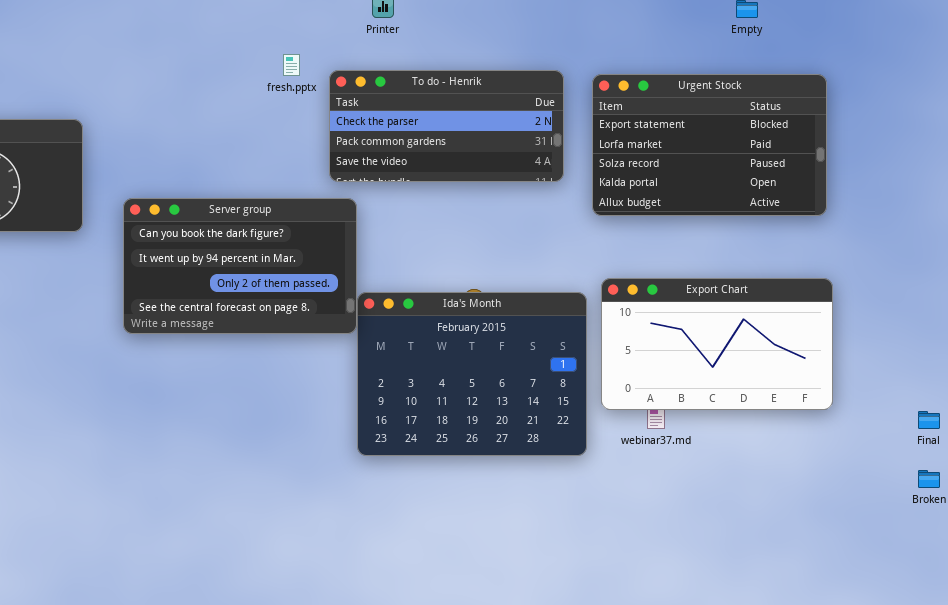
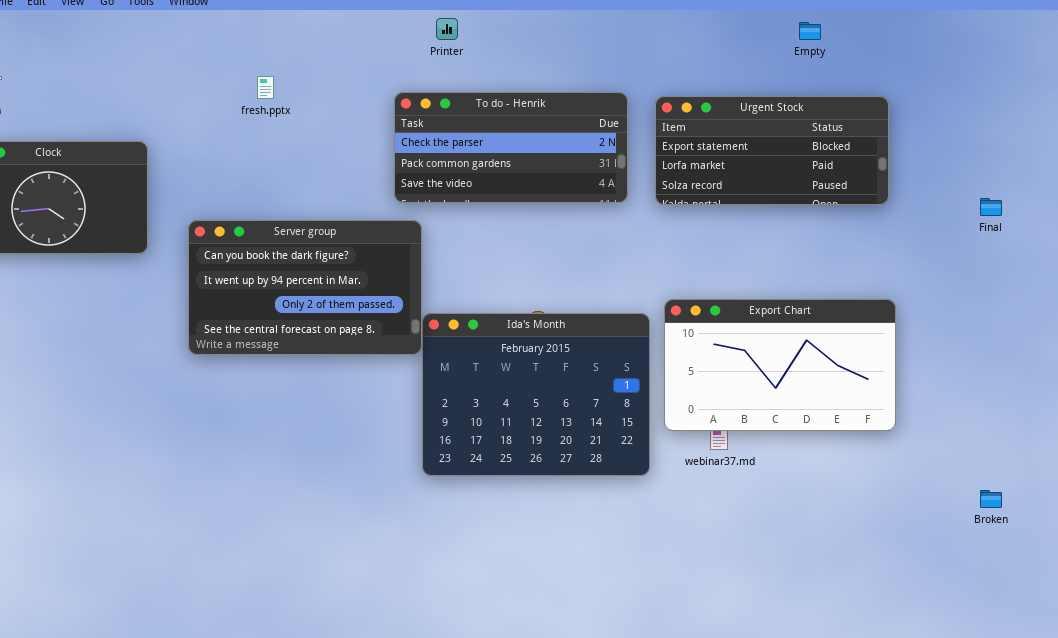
fresh.pptx: [283,54,300,76] -> [257,76,274,99], moved
Urgent Stock: [592,74,827,216] -> [655,96,889,205], resized
Final: [918,411,940,429] -> [980,198,1002,216], moved

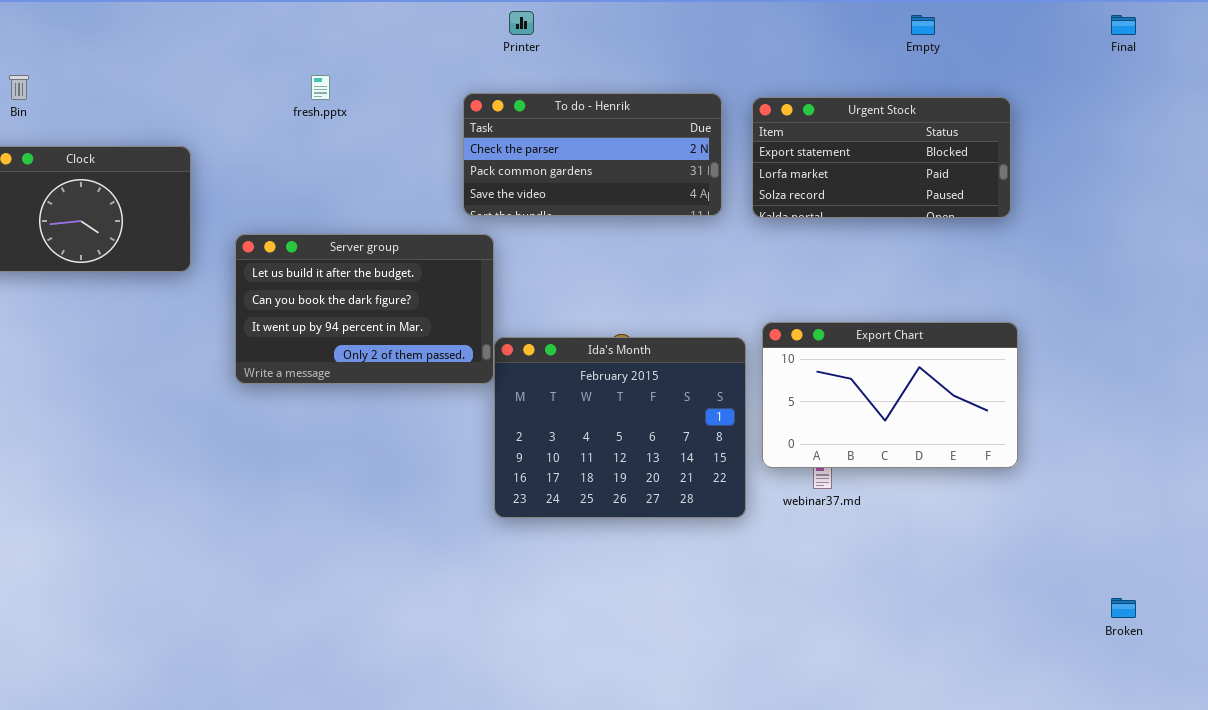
Final: [980,198,1002,216] -> [1111,15,1136,35], moved
Server group: [188,220,422,355] -> [235,234,494,384], scrolled up 1 row
Broken: [980,490,1002,508] -> [1111,598,1136,618], moved

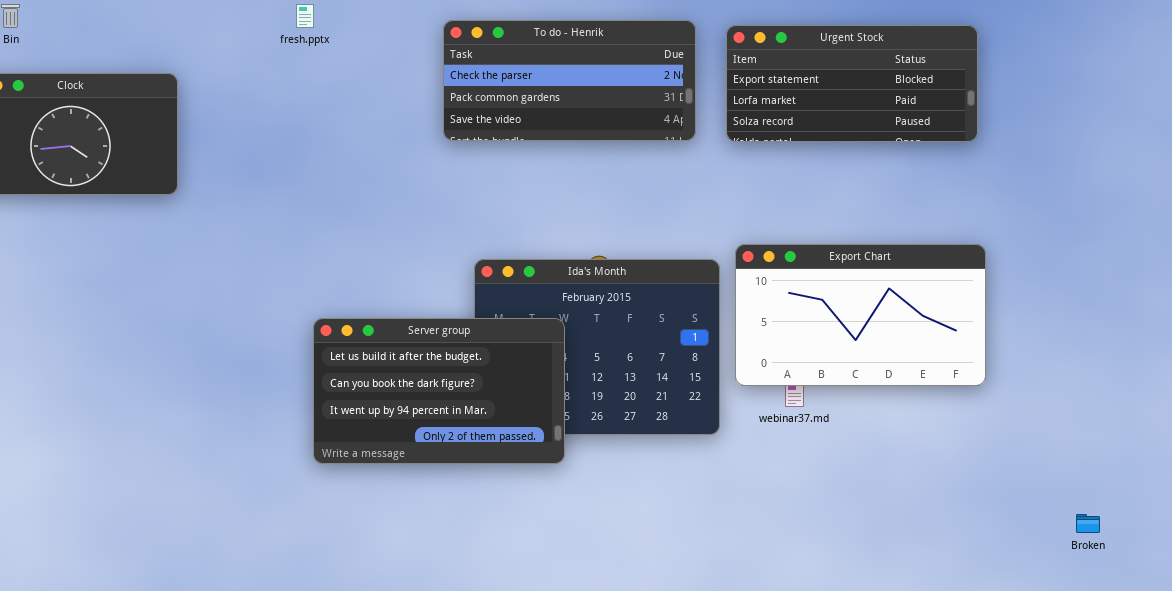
Server group: [235,234,494,384] -> [313,318,565,464], moved

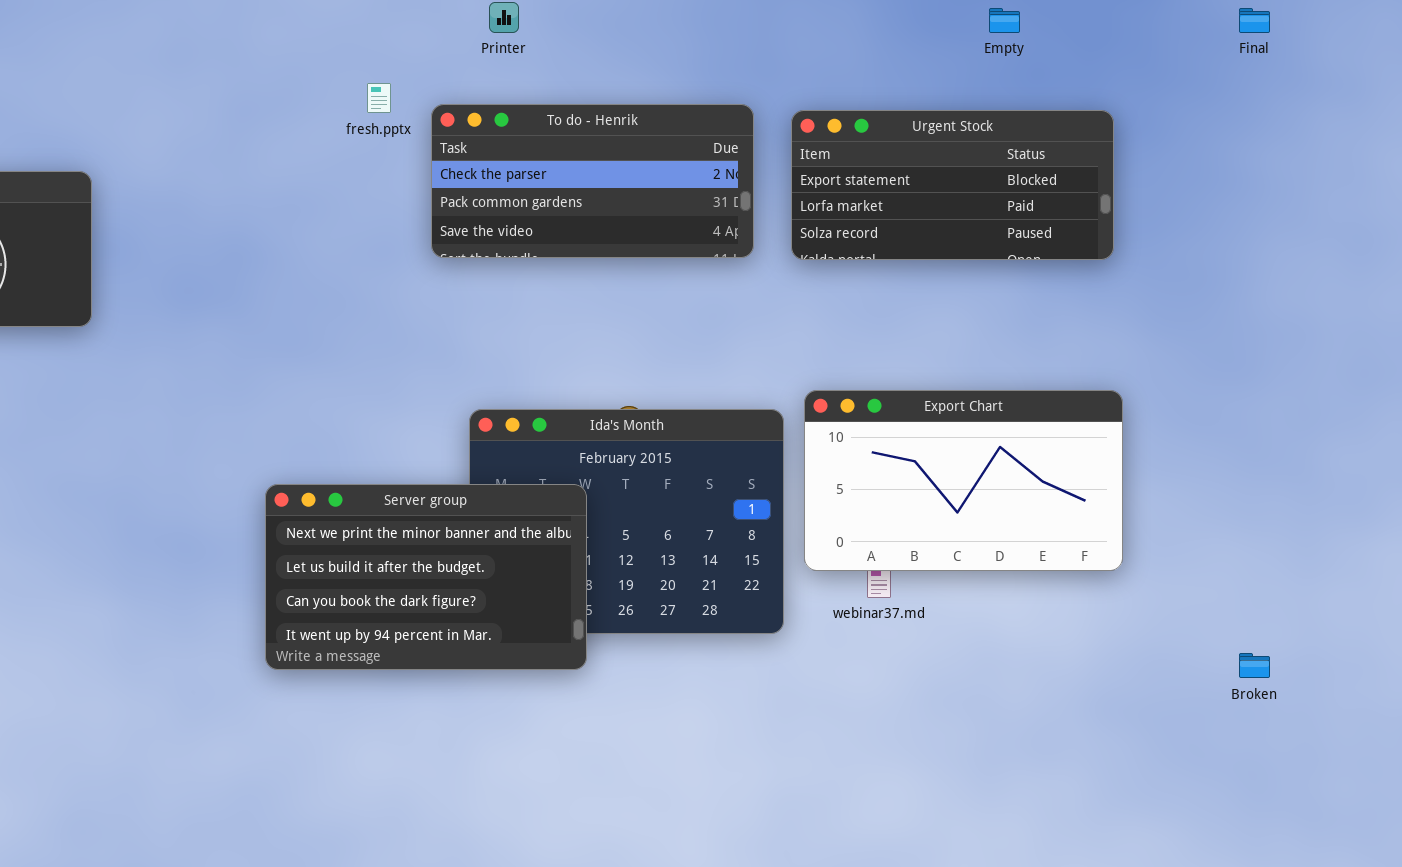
fresh.pptx: [296,4,314,28] -> [367,83,391,113], moved
Server group: [313,318,565,464] -> [265,484,587,670], scrolled up 1 row
Broken: [1076,514,1100,533] -> [1239,653,1270,678], moved

